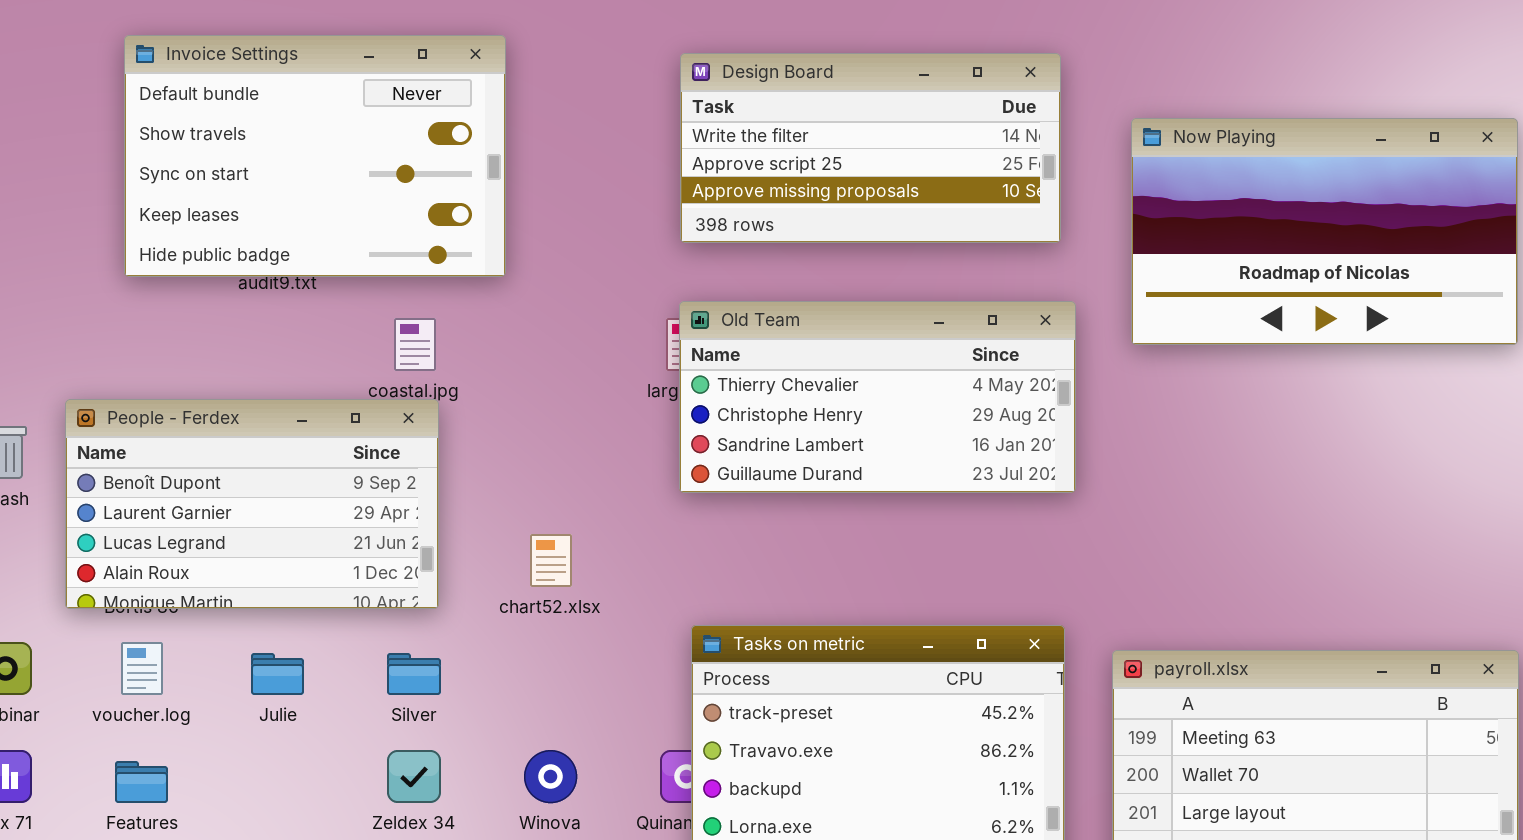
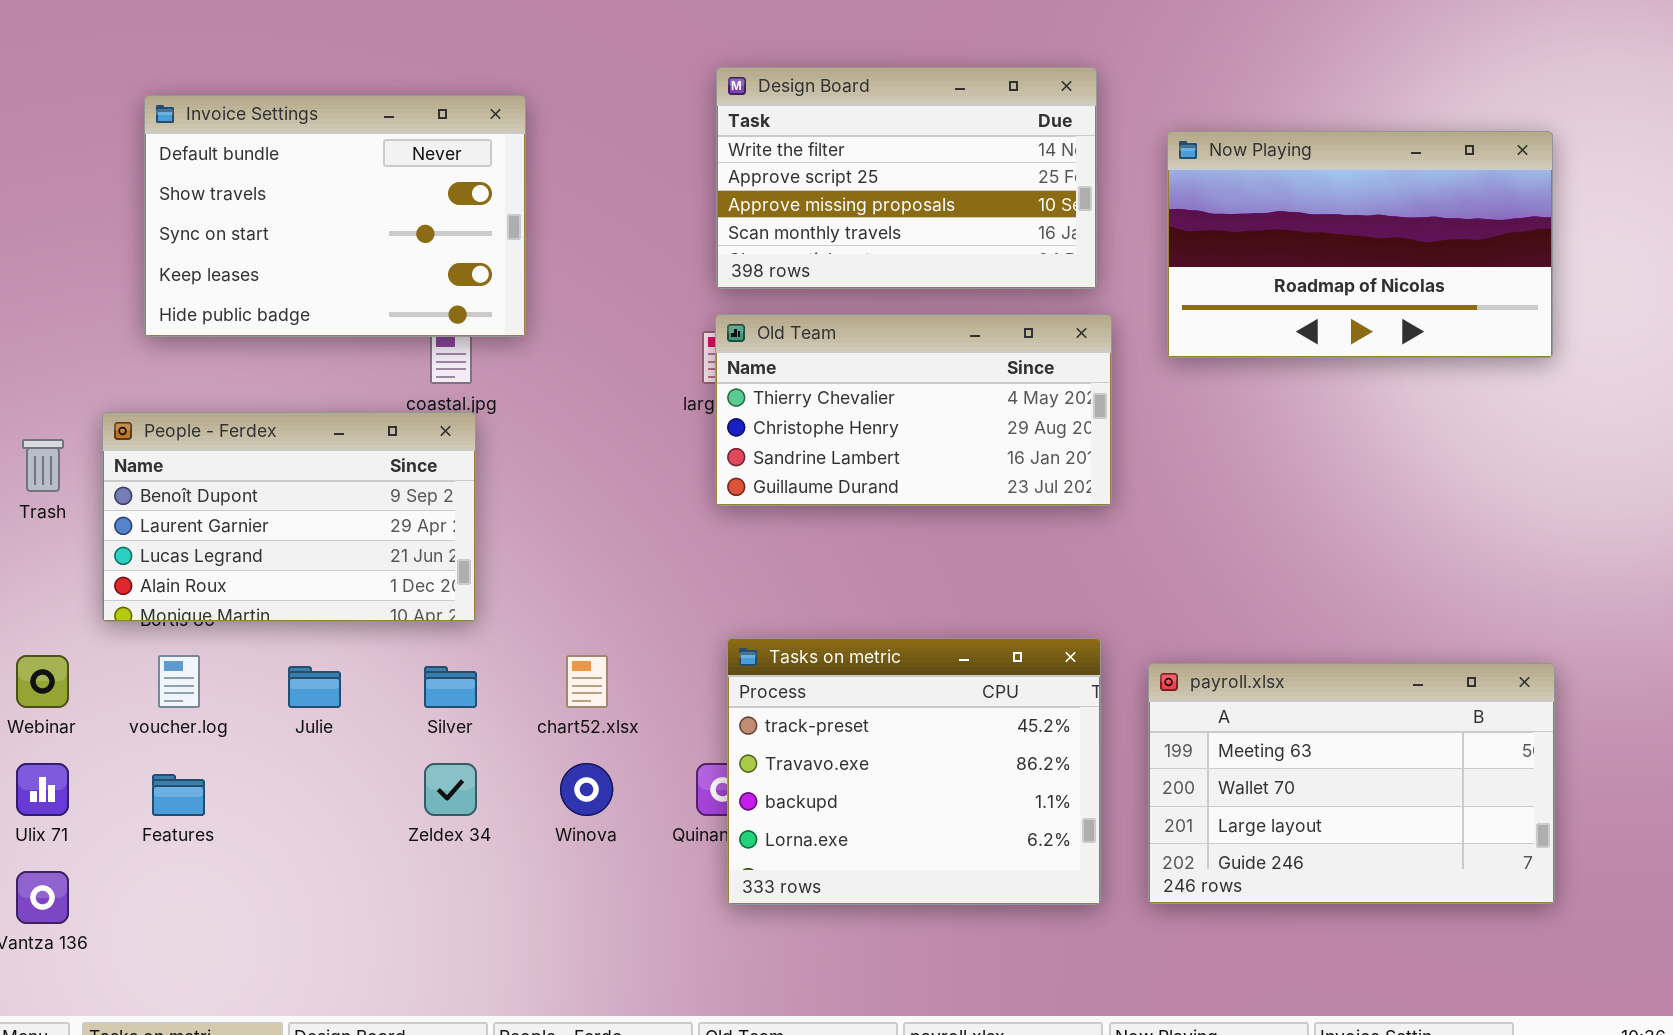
Invoice Settings: [124,35,506,277] -> [144,95,526,337], moved
Design Board: [680,53,1061,243] -> [716,67,1097,289], resized
chart52.xlsx: [530,534,572,587] -> [566,655,608,708], moved

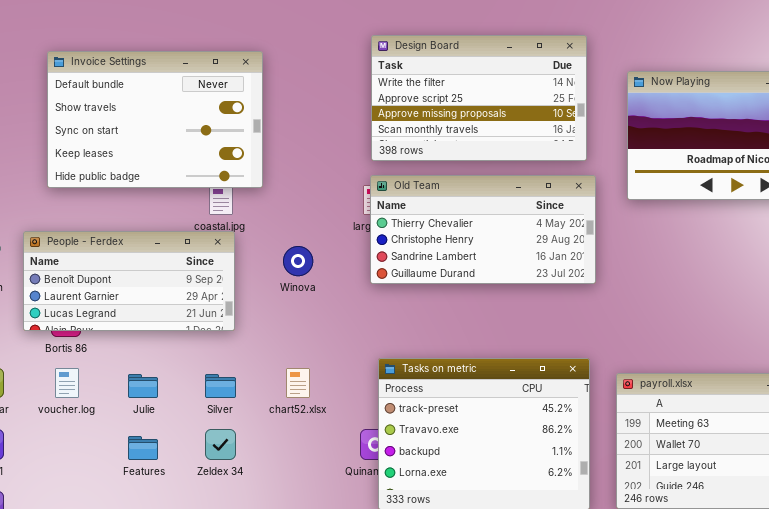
People - Ferdex: [102,412,476,622] -> [23,231,235,331], resized
Winova: [560,763,613,816] -> [283,246,313,276], moved
Features: [152,774,205,816] -> [128,436,158,460], moved

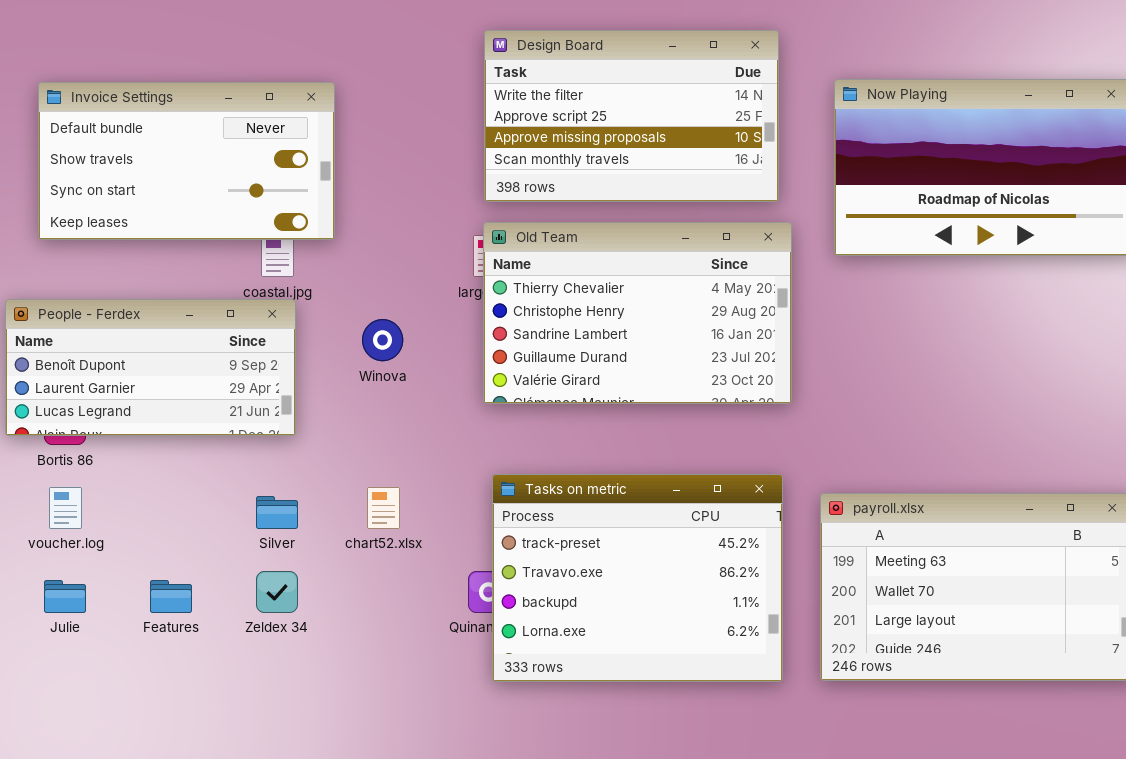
Invoice Settings: [47,51,263,188] -> [38,82,335,240], resized
Old Team: [370,175,596,284] -> [483,222,792,404], resized
Julie: [128,374,158,398] -> [44,580,86,613], moved

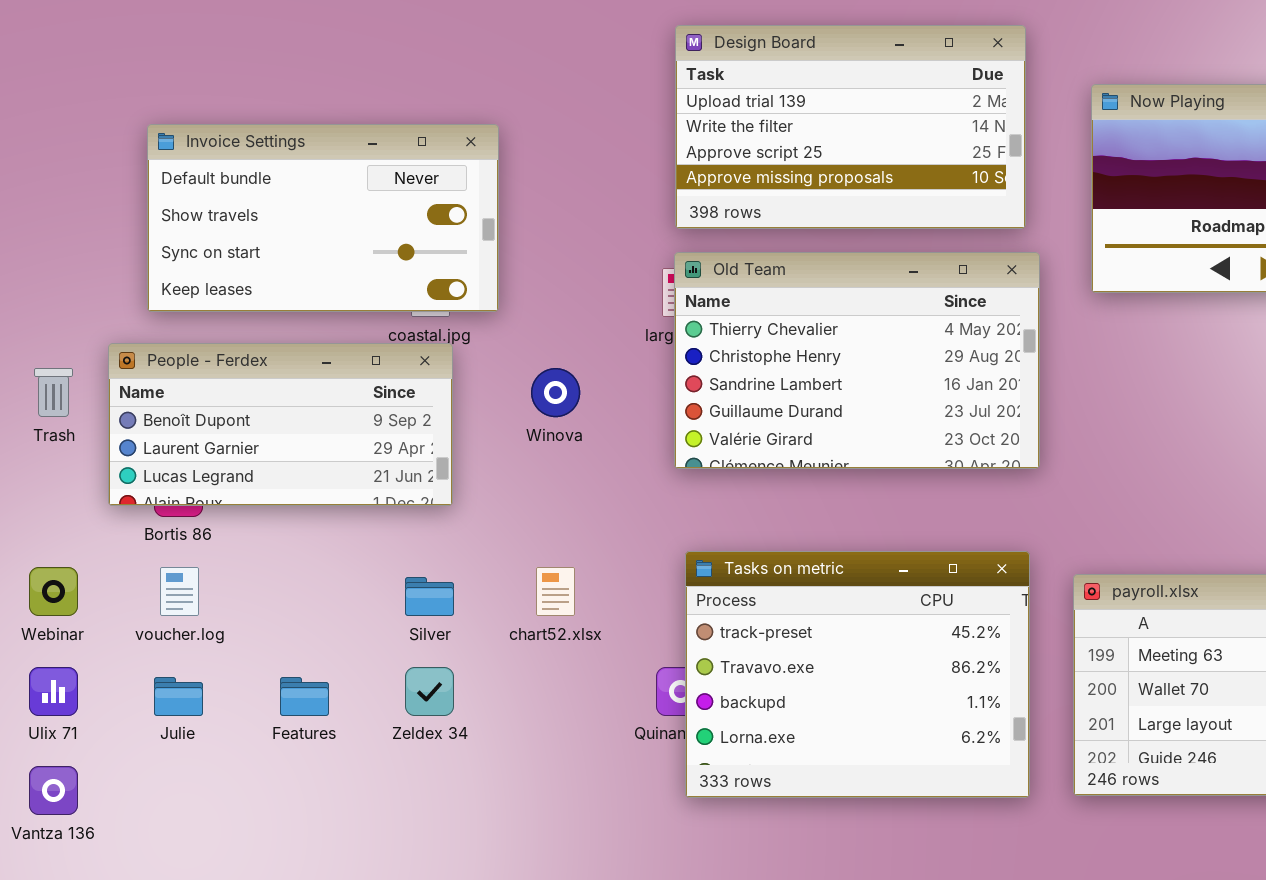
Design Board: [484,30,779,202] -> [675,25,1026,229], scrolled up 1 row
Invoice Settings: [38,82,335,240] -> [147,124,499,312], moved

